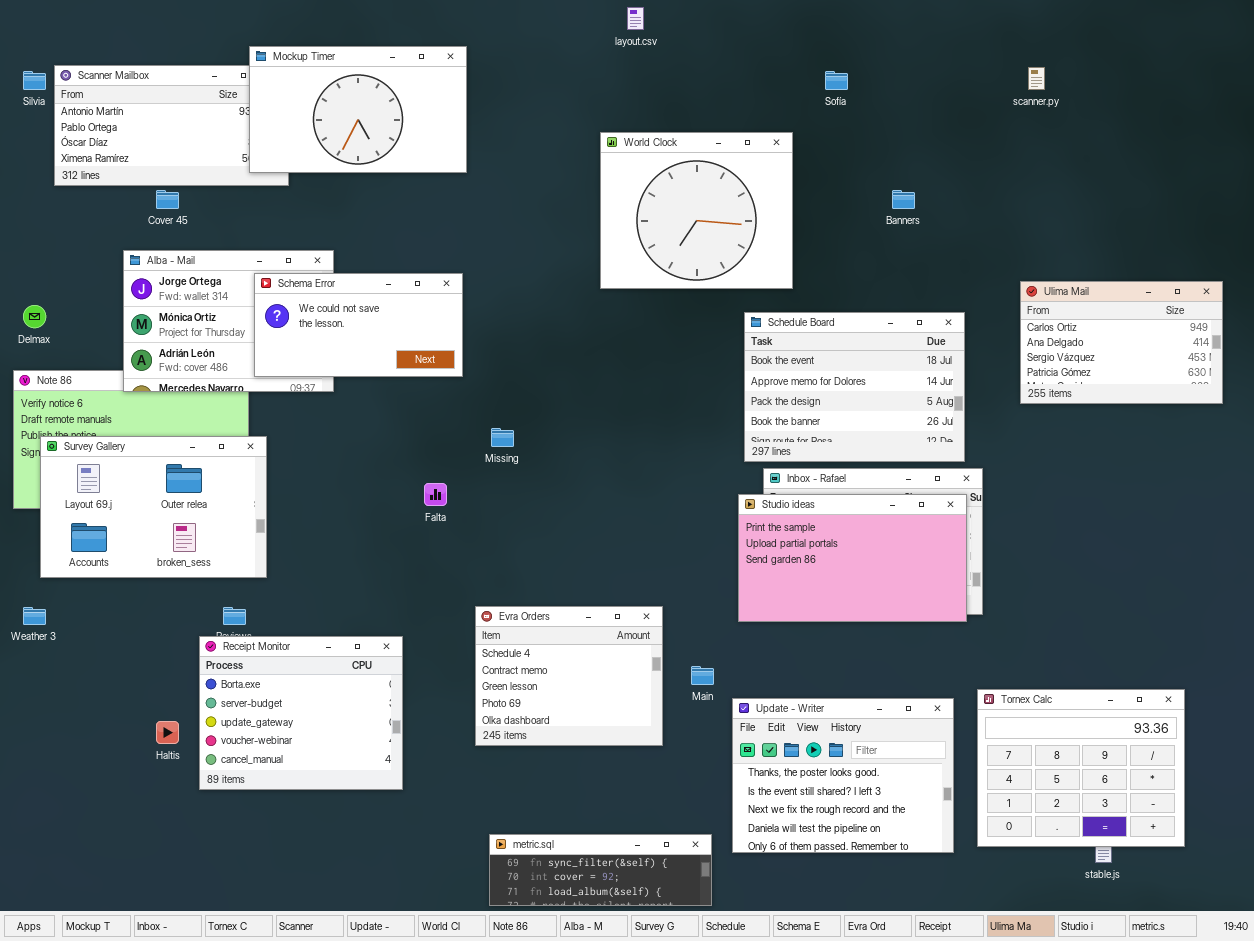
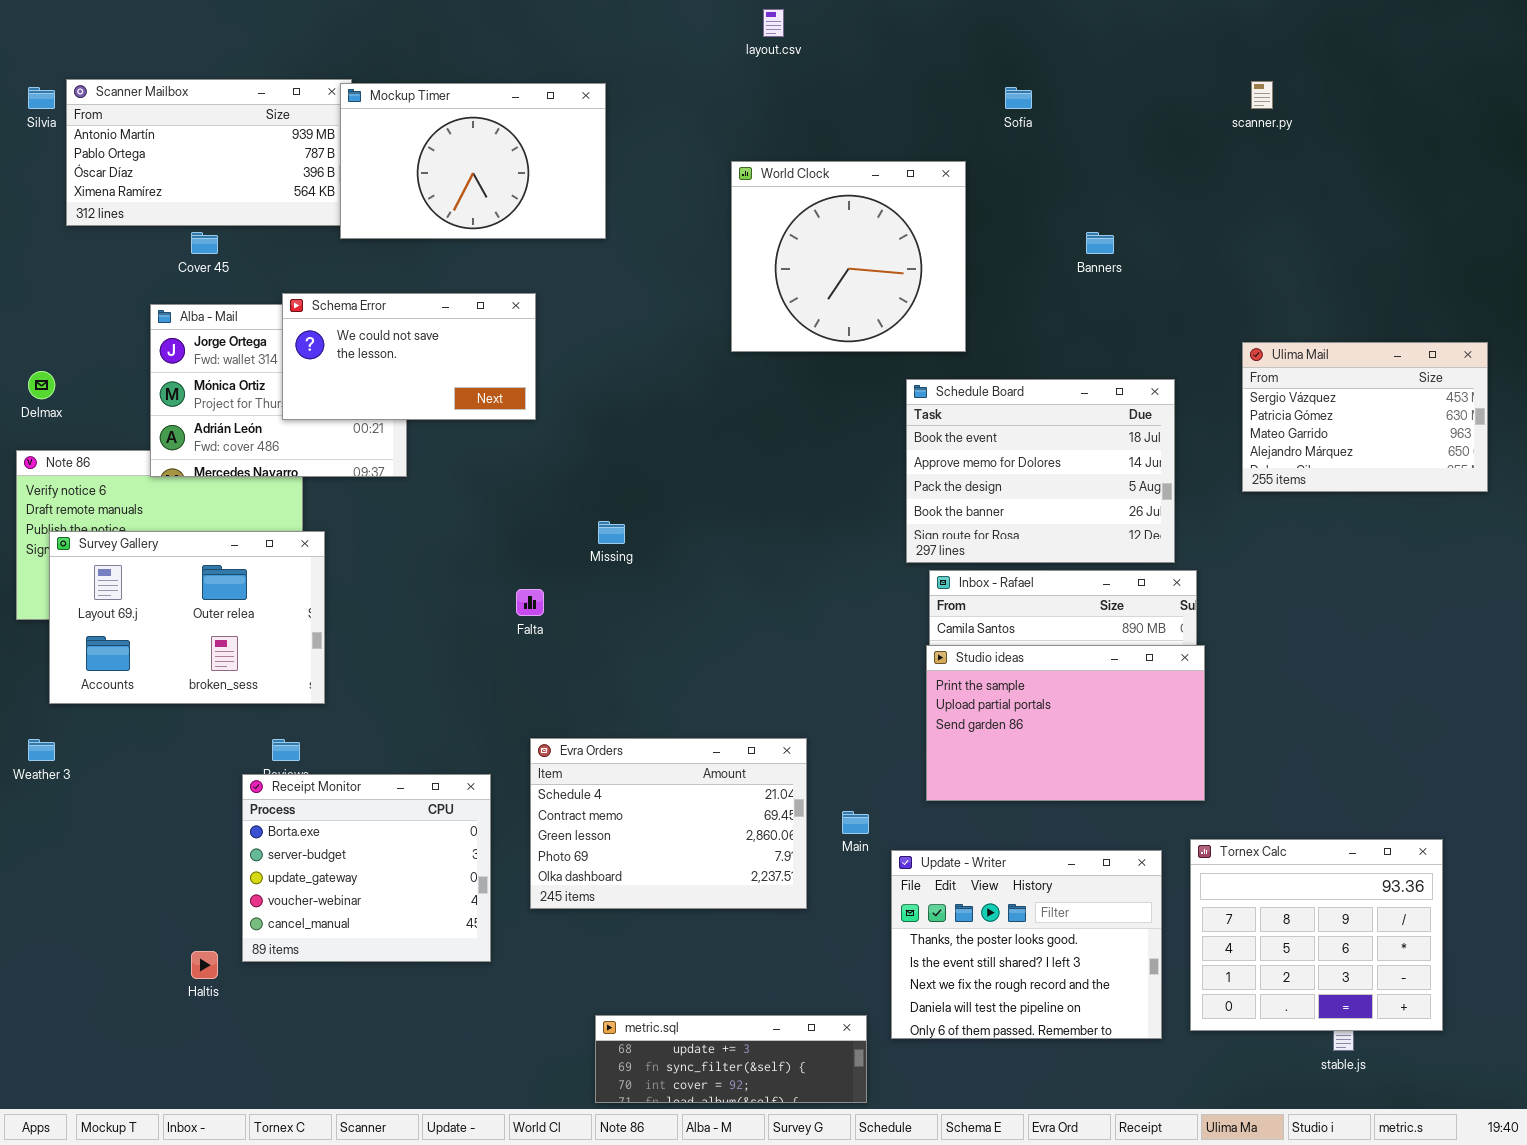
Mockup Timer: [249,46,467,173] -> [340,83,606,239], moved
Schema Error: [254,273,463,377] -> [282,293,536,420], moved
Ulima Mail: [1020,281,1223,404] -> [1242,342,1488,492], scrolled down 2 rows
Studio ideas: [738,494,967,622] -> [926,645,1205,801], moved
Evra Orders: [475,606,663,746] -> [530,738,807,909], resized
Haltis: [156,721,179,744] -> [191,951,218,979], moved
metric.sql: [489,834,712,906] -> [595,1015,867,1103], scrolled up 1 row

